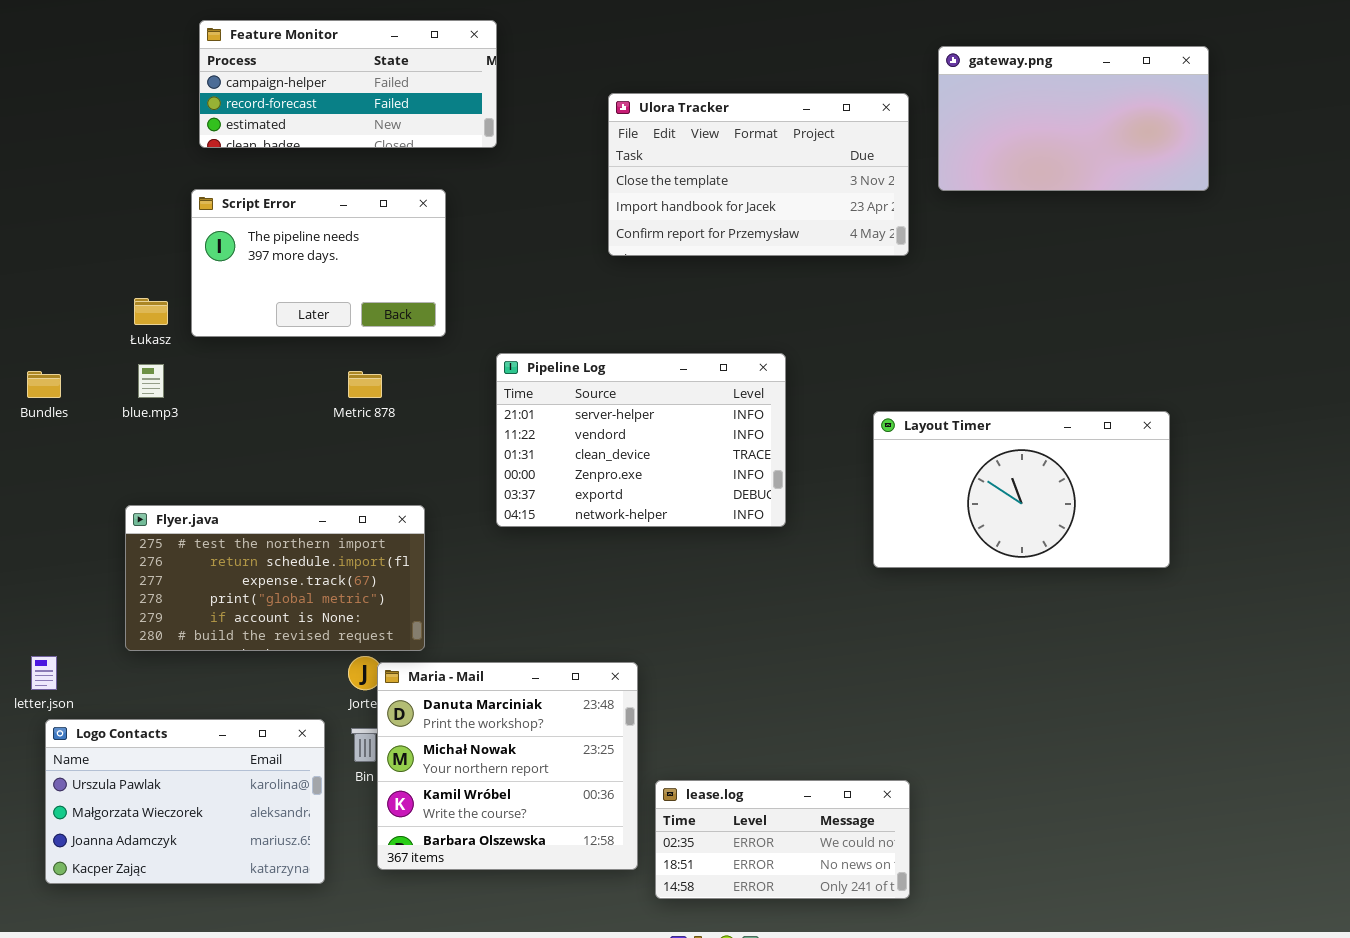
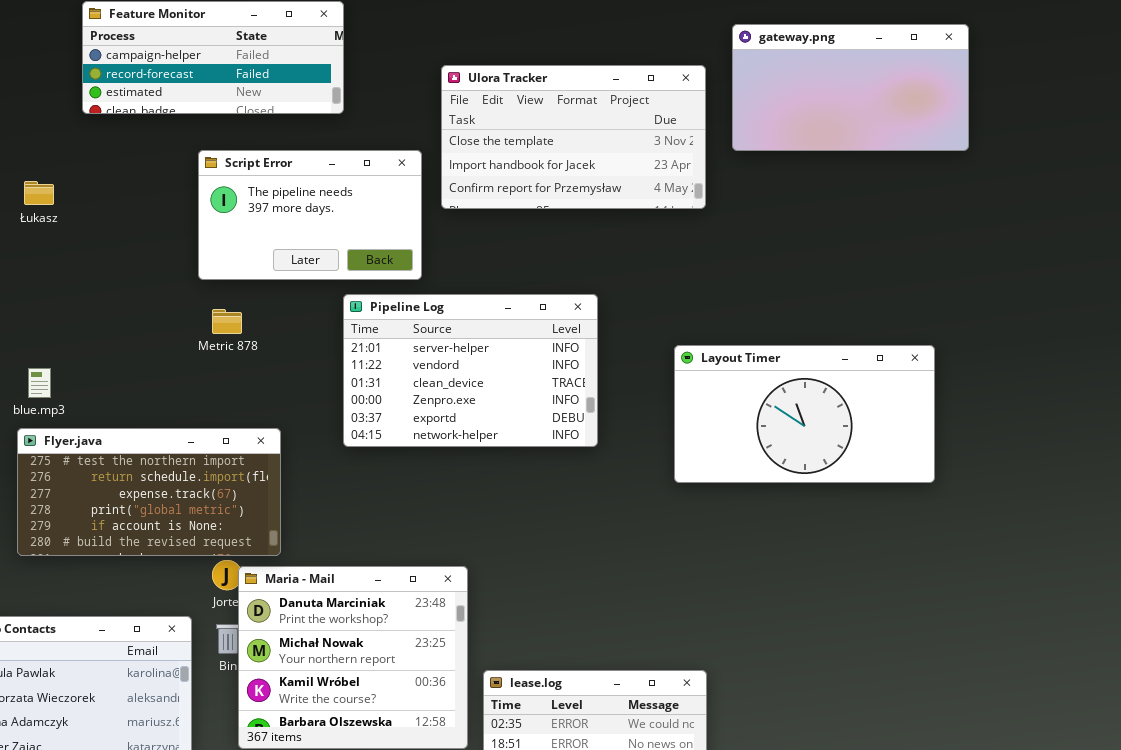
Script Error: [191,189,446,337] -> [198,150,422,280], moved
Łukasz: [134,298,168,325] -> [24,181,54,205], moved
blue.mp3: [138,364,164,398] -> [28,368,51,398], moved

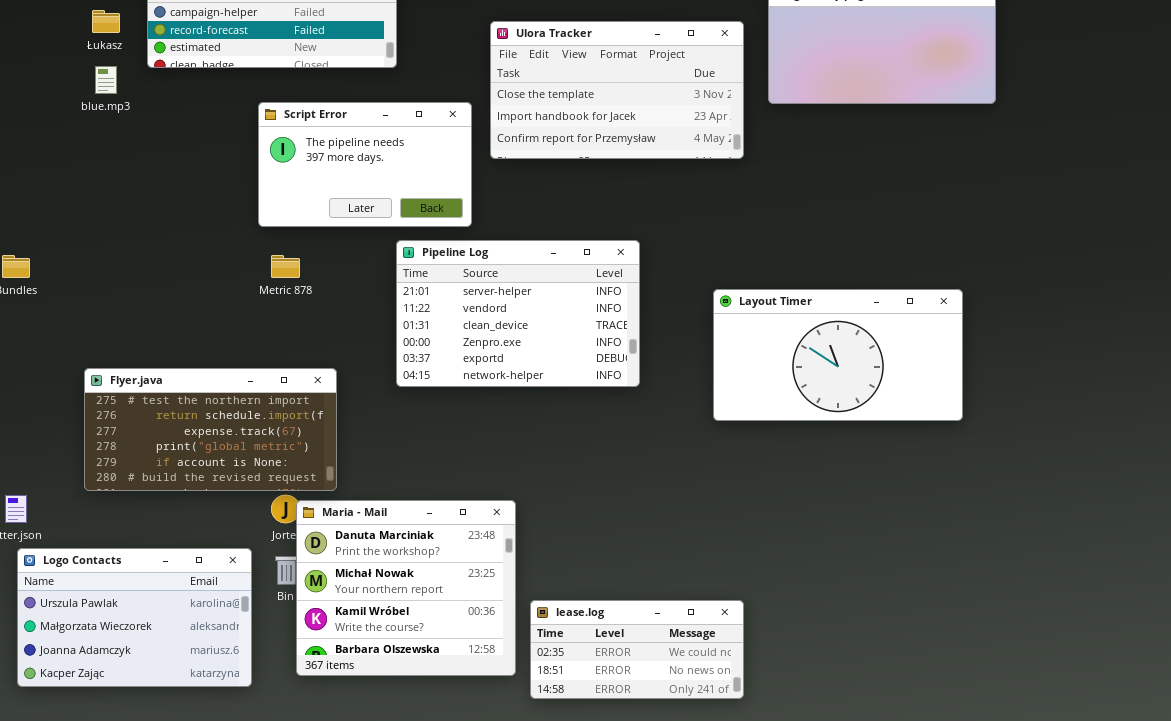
Łukasz: [24,181,54,205] -> [92,10,120,33], moved
blue.mp3: [28,368,51,398] -> [95,66,117,94], moved

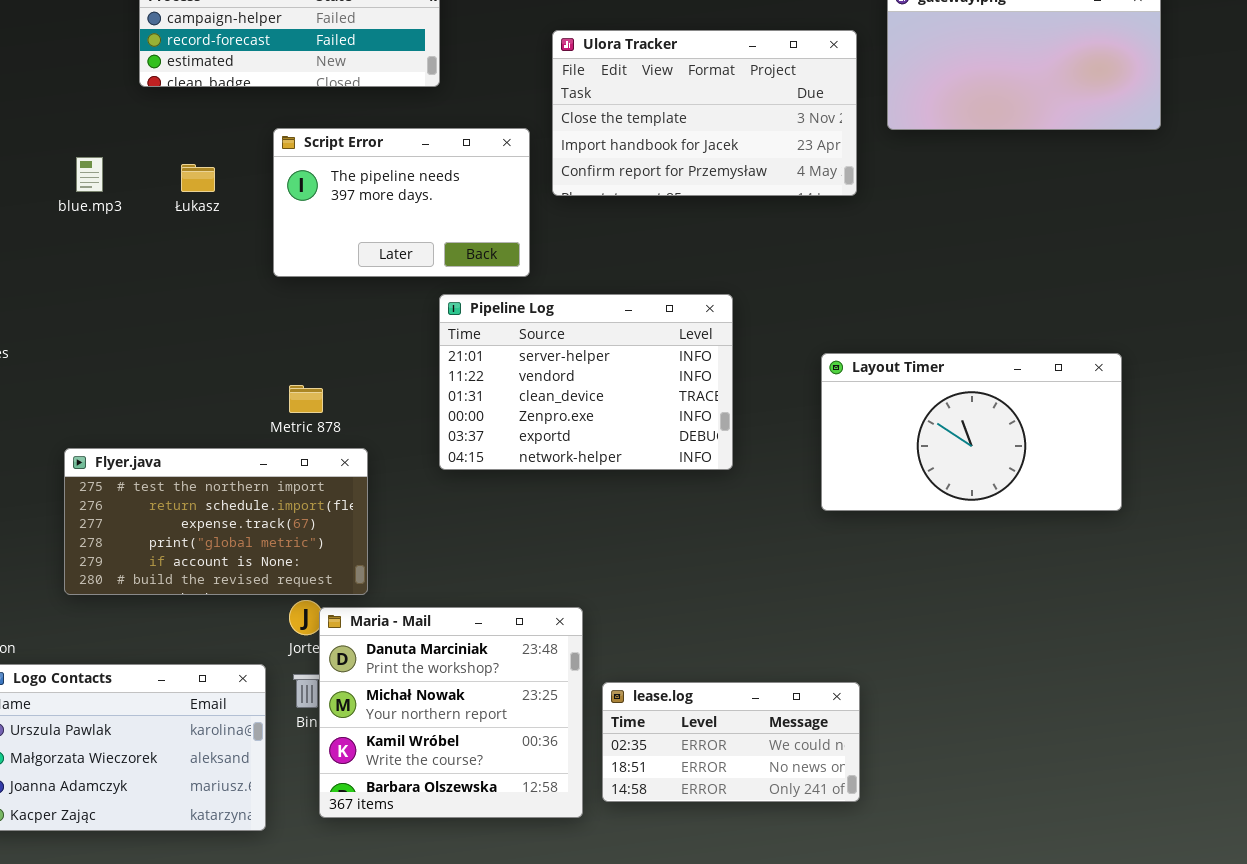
Łukasz: [92,10,120,33] -> [181,164,215,192], moved
blue.mp3: [95,66,117,94] -> [76,157,103,192], moved
Metric 878: [271,255,300,278] -> [289,385,323,413], moved
lease.log: [530,600,744,699] -> [602,682,860,802], moved

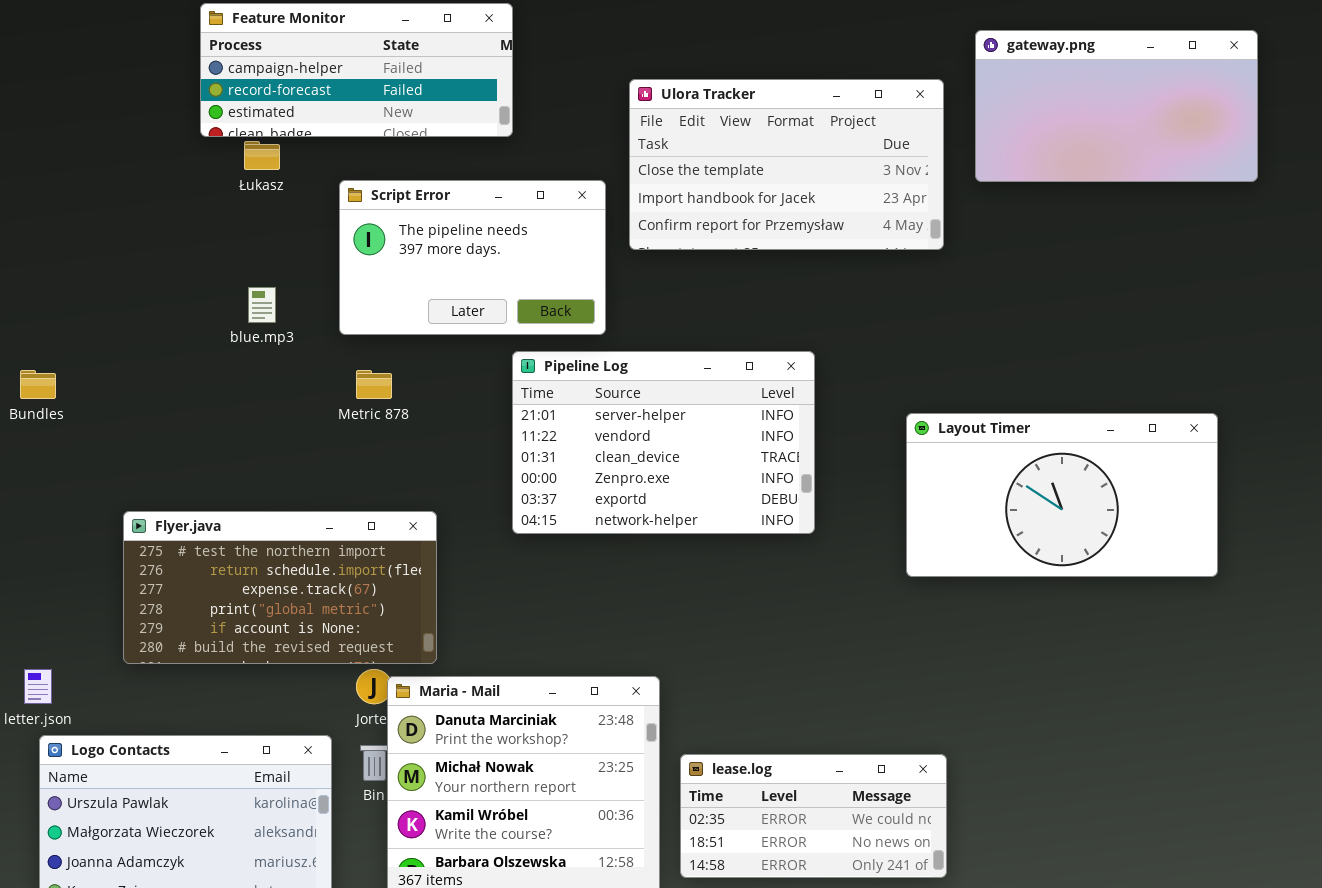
blue.mp3: [76,157,103,192] -> [248,287,276,323], moved
Łukasz: [181,164,215,192] -> [244,141,280,170], moved
Metric 878: [289,385,323,413] -> [356,370,392,399], moved

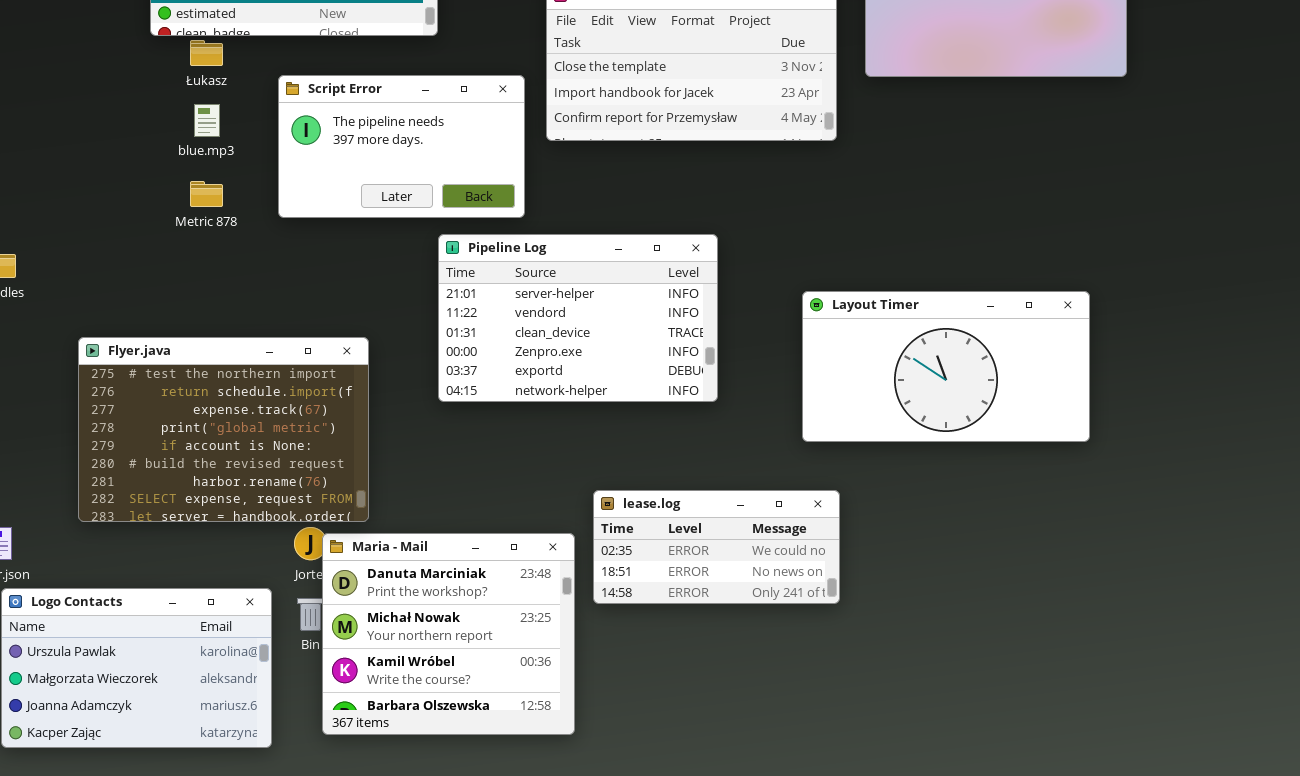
blue.mp3: [248,287,276,323] -> [194,104,220,137], moved
Metric 878: [356,370,392,399] -> [190,181,223,207], moved
Flyer.java: [123,511,437,664] -> [78,337,369,522], resized
lease.log: [680,754,947,878] -> [593,490,840,604], moved

